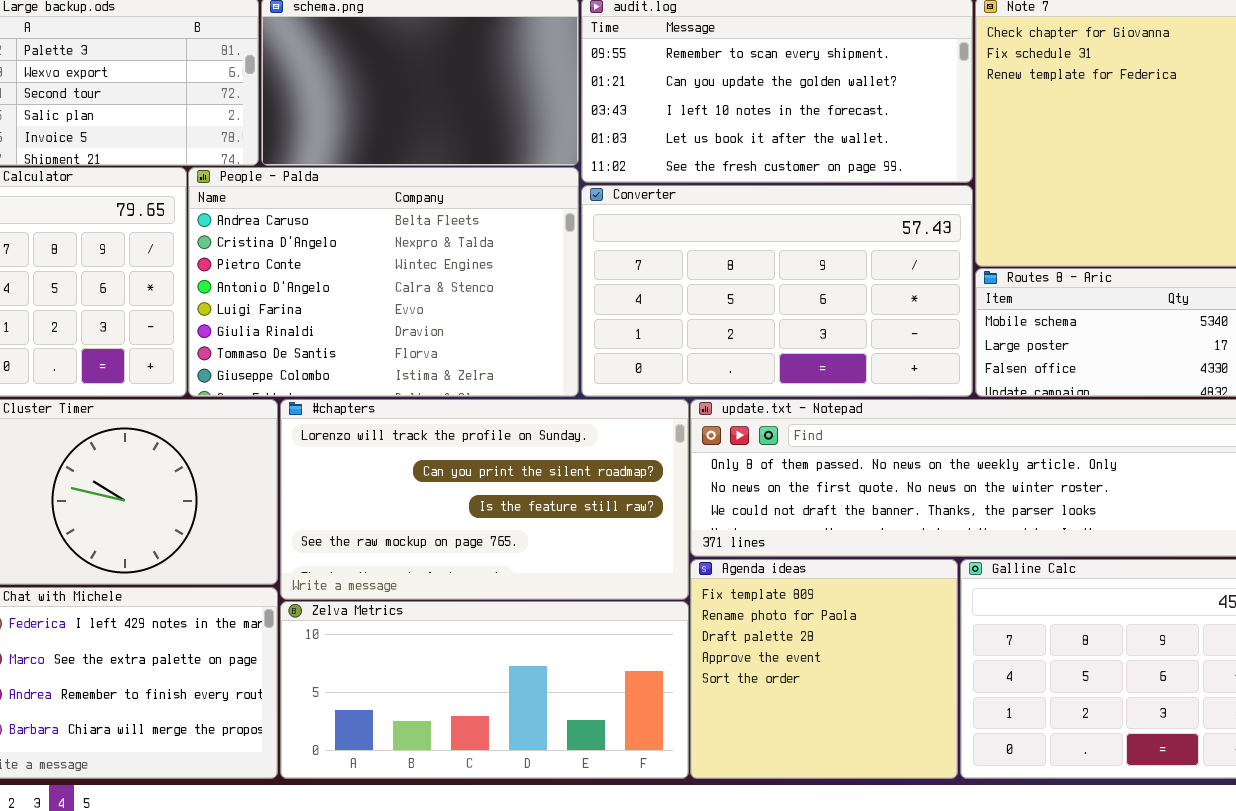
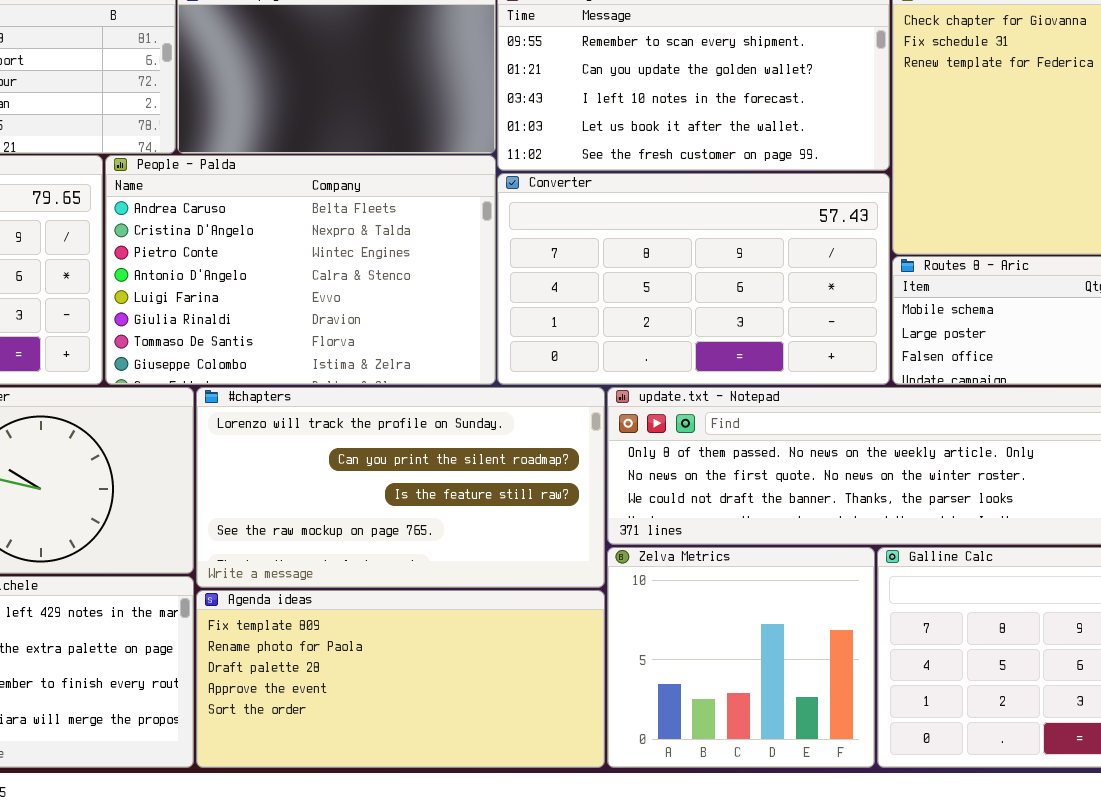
Agenda ideas: [690,559,958,779] -> [196,590,605,768], moved, resized
Zelva Metrics: [280,601,689,779] -> [607,547,875,768], moved, resized

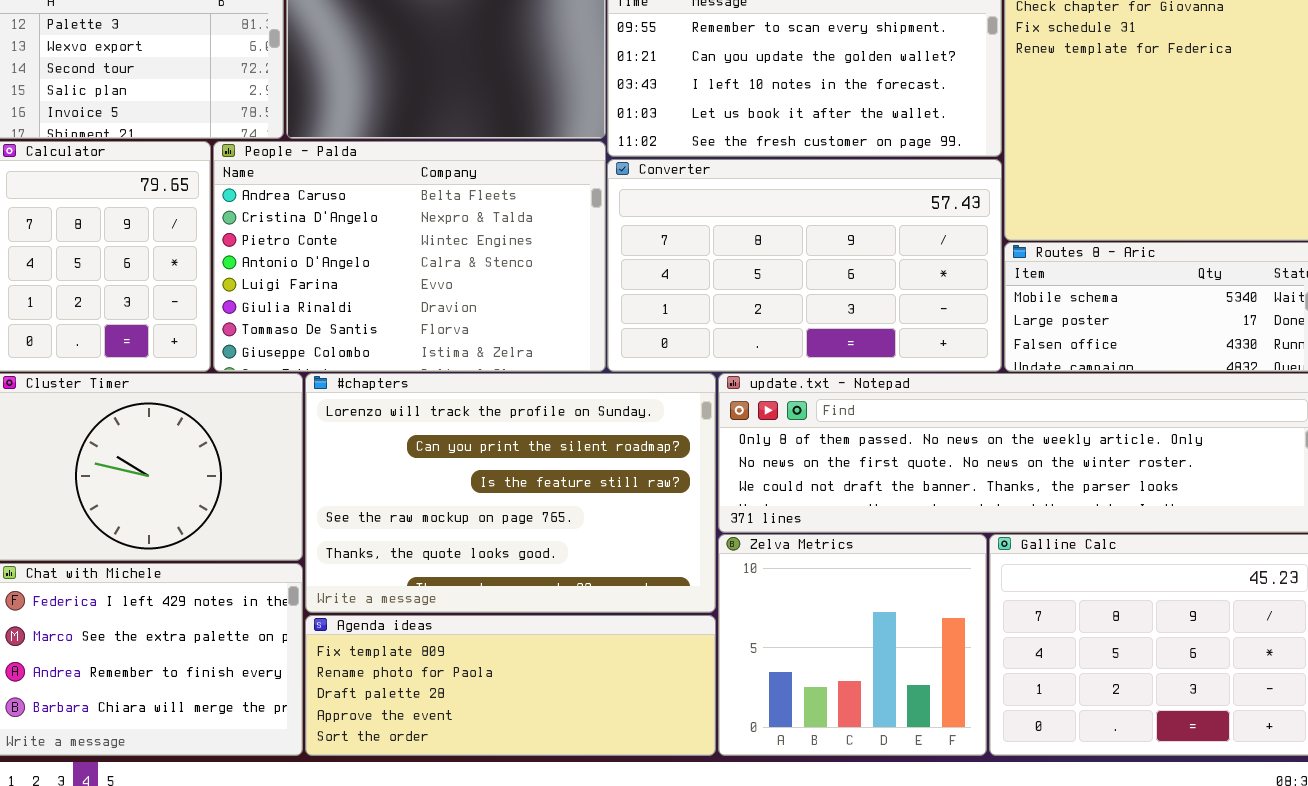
#chapters: [196,387,605,588] -> [305,373,716,613], resized
Agenda ideas: [196,590,605,768] -> [305,615,716,756], resized

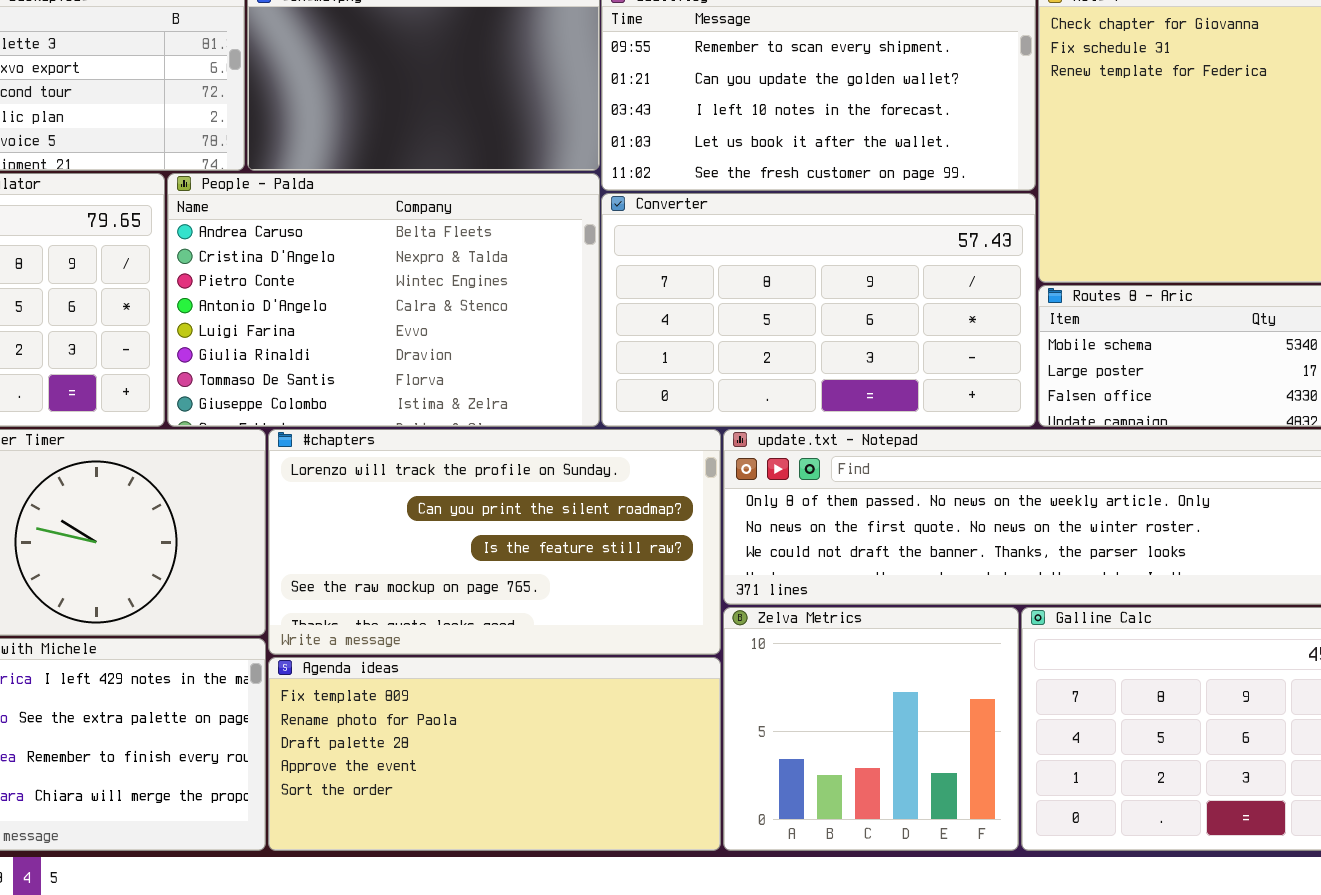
#chapters: [305,373,716,613] -> [268,429,721,655], resized
Agenda ideas: [305,615,716,756] -> [268,657,721,851], resized

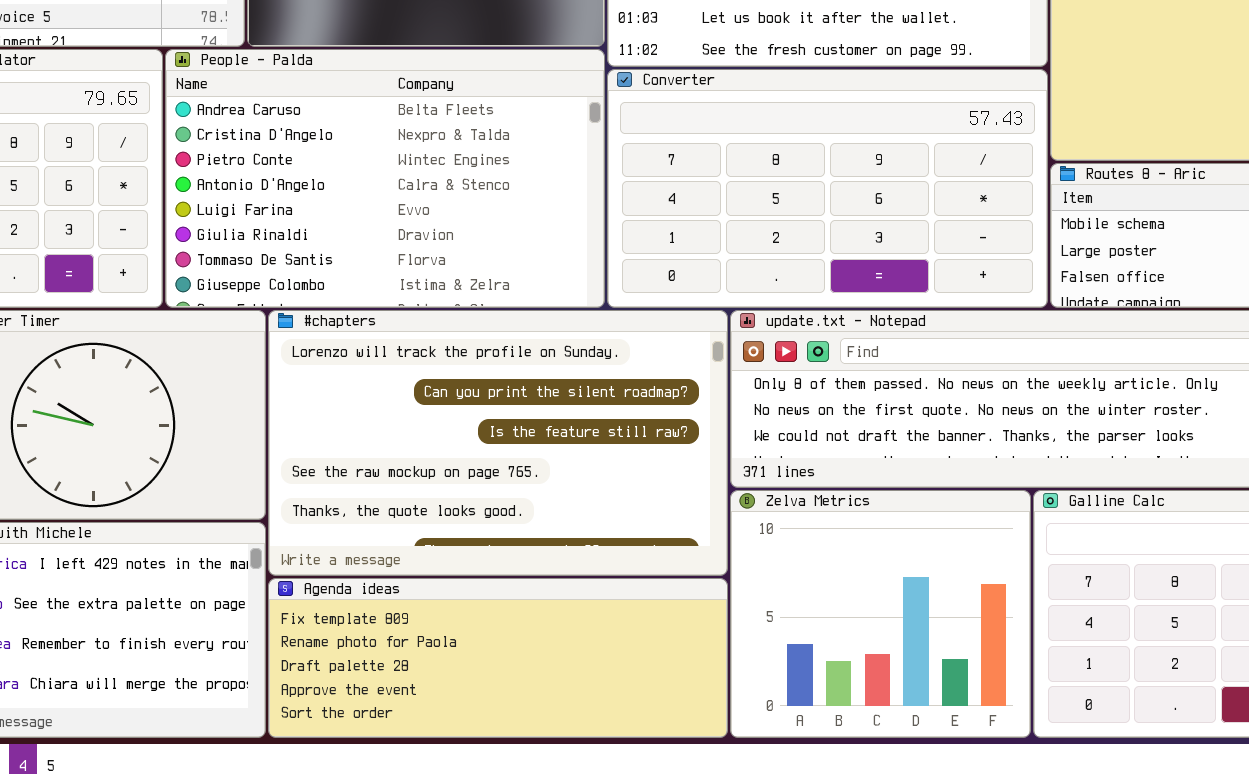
#chapters: [268,429,721,655] -> [268,310,728,576], resized
Agenda ideas: [268,657,721,851] -> [268,578,728,738], resized

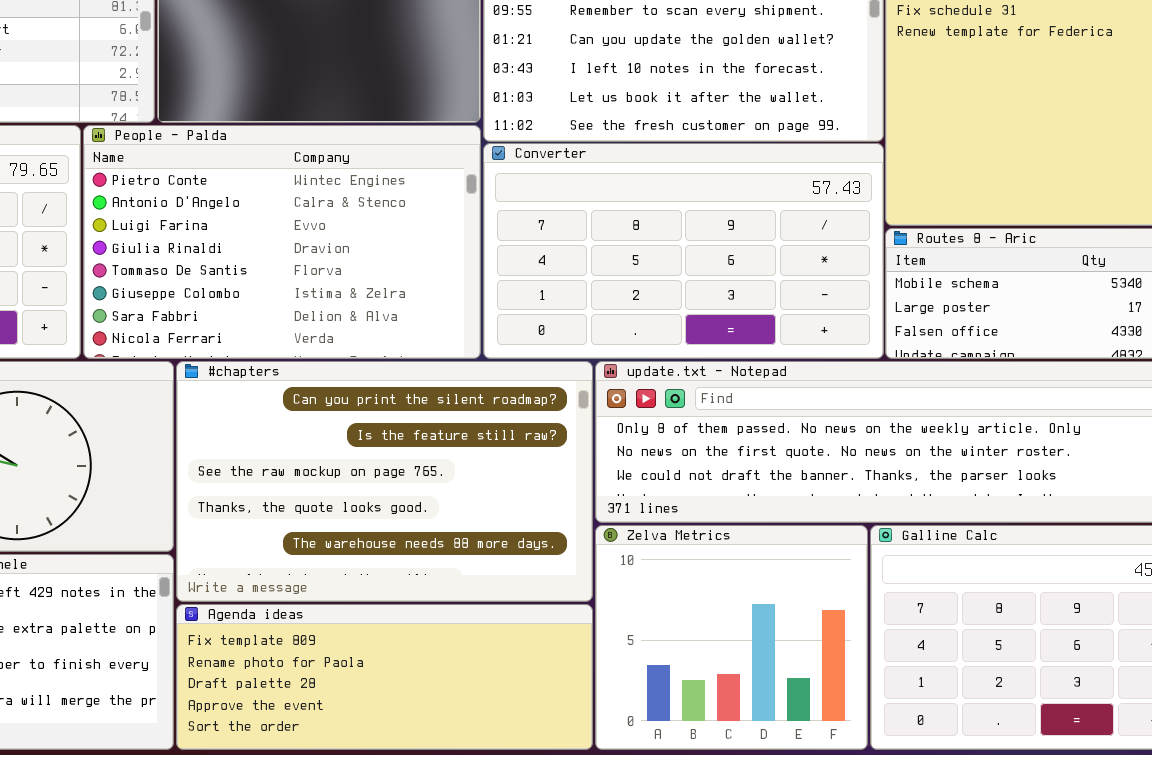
People - Palda: [165,49,605,308] -> [83,125,481,359], scrolled down 2 rows
#chapters: [268,310,728,576] -> [176,361,593,602], scrolled down 1 row

